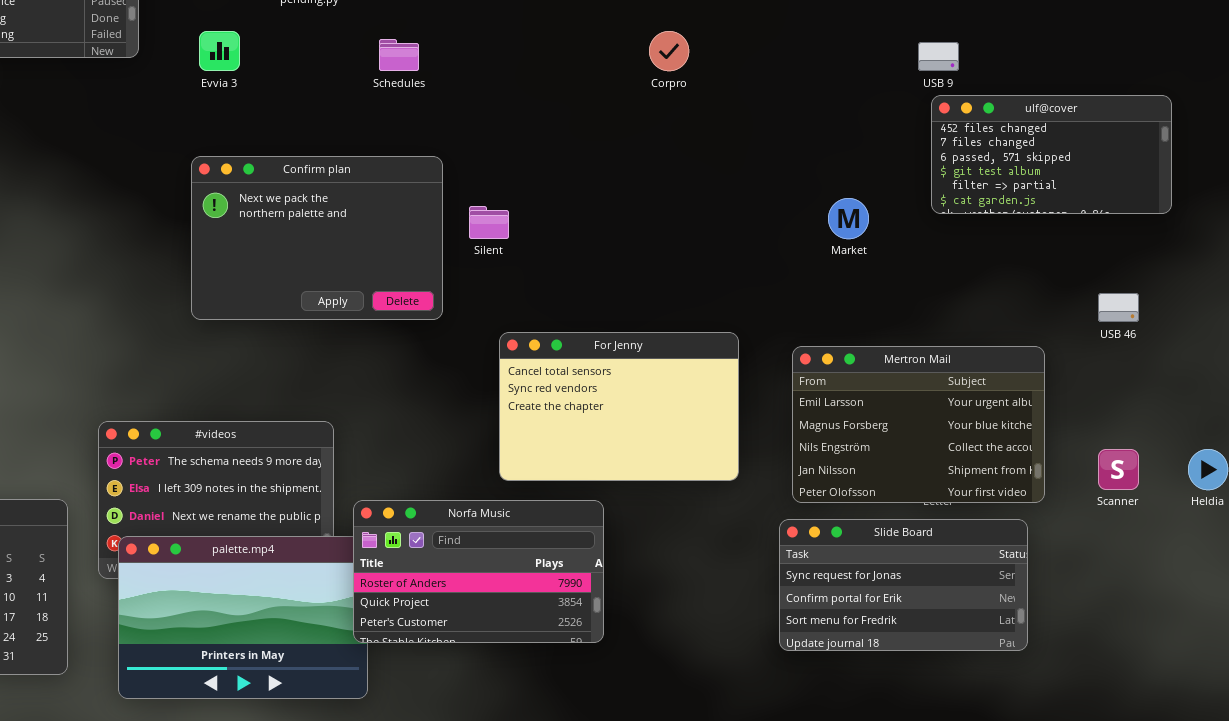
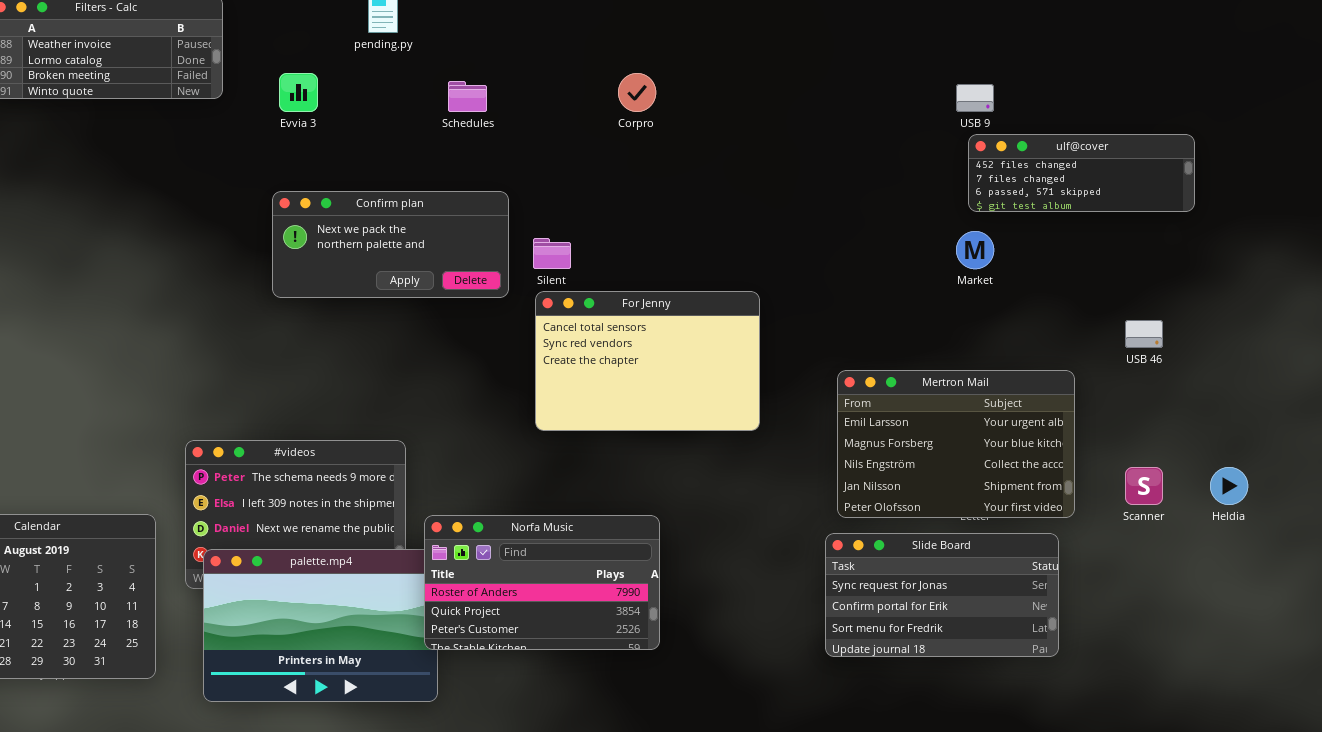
Corpro: [649,31,689,71] -> [618,73,656,112], moved
ulf@cover: [931,95,1172,214] -> [968,134,1195,212], resized
Confirm plan: [191,156,443,320] -> [272,191,509,298], resized
Market: [828,198,869,239] -> [956,231,994,269], moved
For Jenny: [499,332,739,481] -> [535,291,760,431], moved

